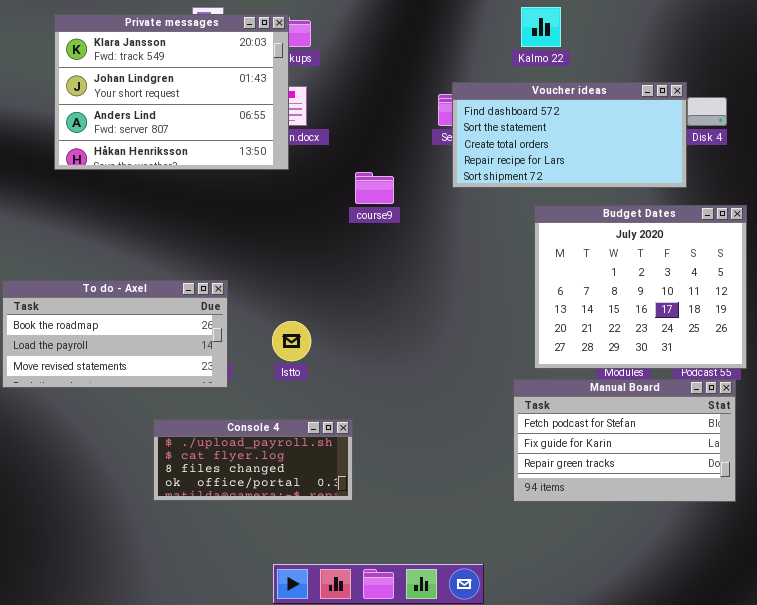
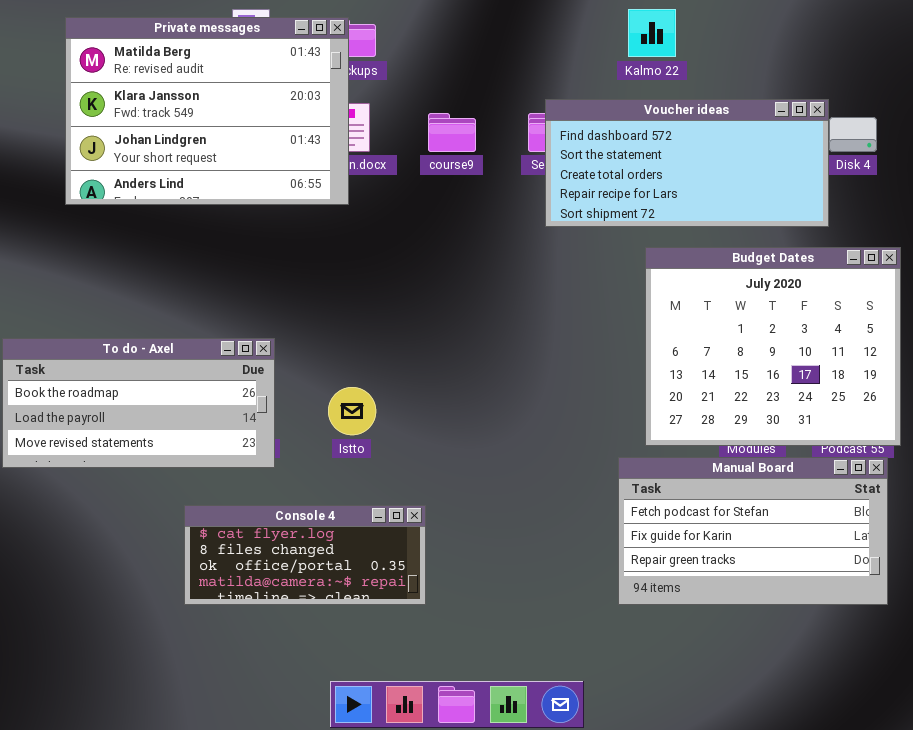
Private messages: [54,14,289,170] -> [65,17,349,205], scrolled up 1 row
course9: [355,172,394,204] -> [428,113,476,152], moved
Console 4: [153,419,353,501] -> [184,505,426,605], scrolled down 1 row

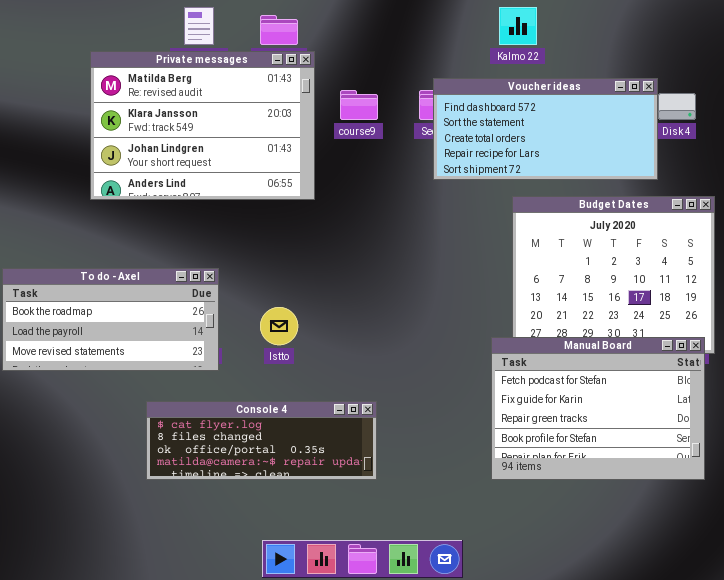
Private messages: [65,17,349,205] -> [90,51,315,200], moved
Manual Board: [618,457,888,605] -> [491,337,705,480], resized
Console 4: [184,505,426,605] -> [146,401,377,480], resized

